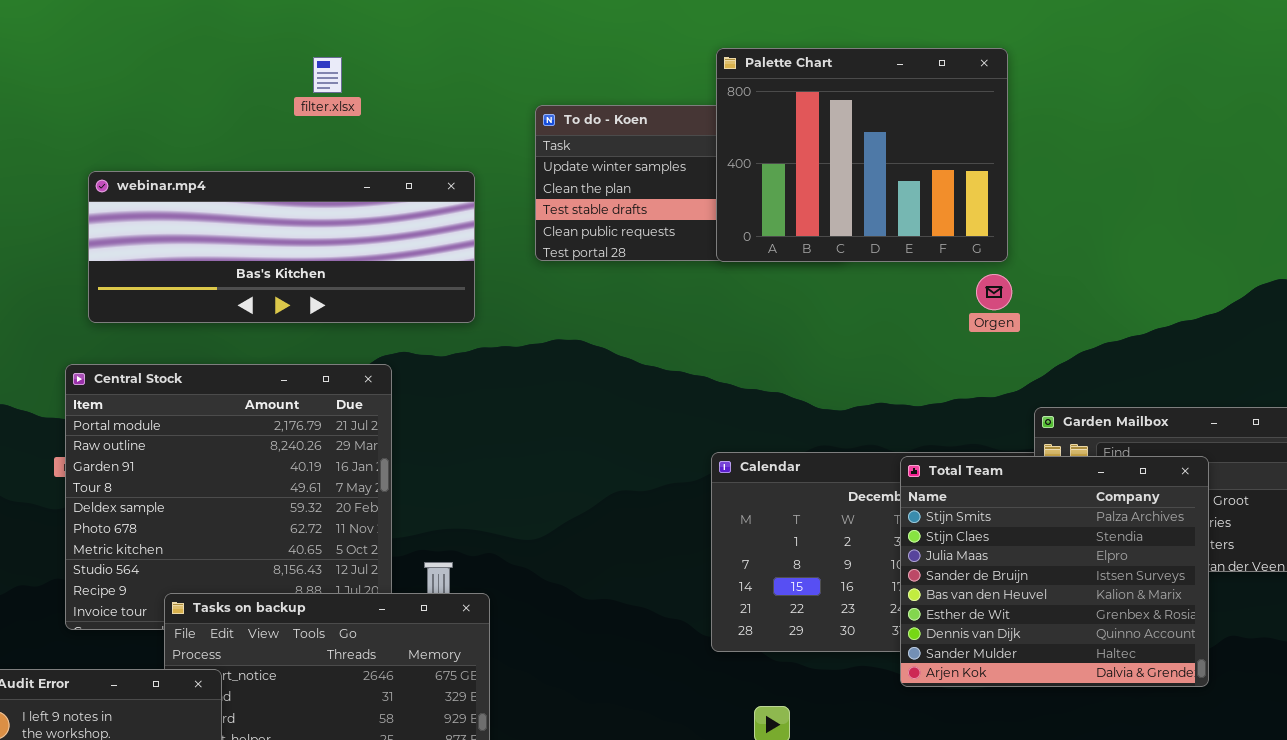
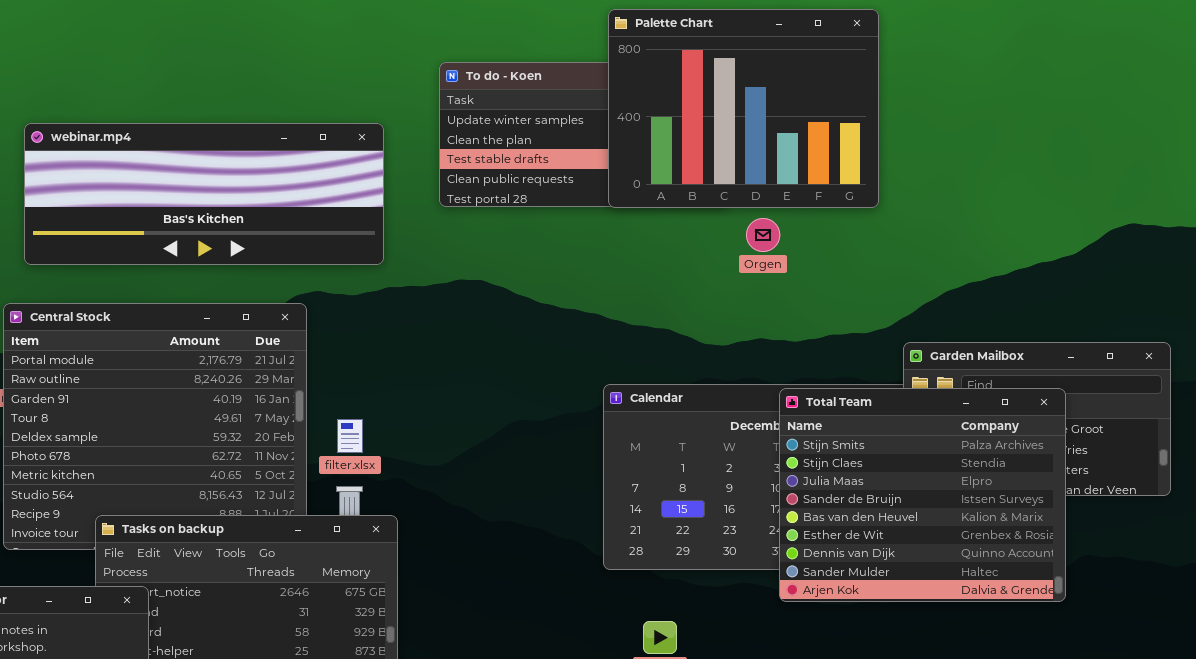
filter.xlsx: [313,57,342,93] -> [337,419,363,453], moved
Orgen: [976,274,1012,310] -> [746,218,780,252], moved

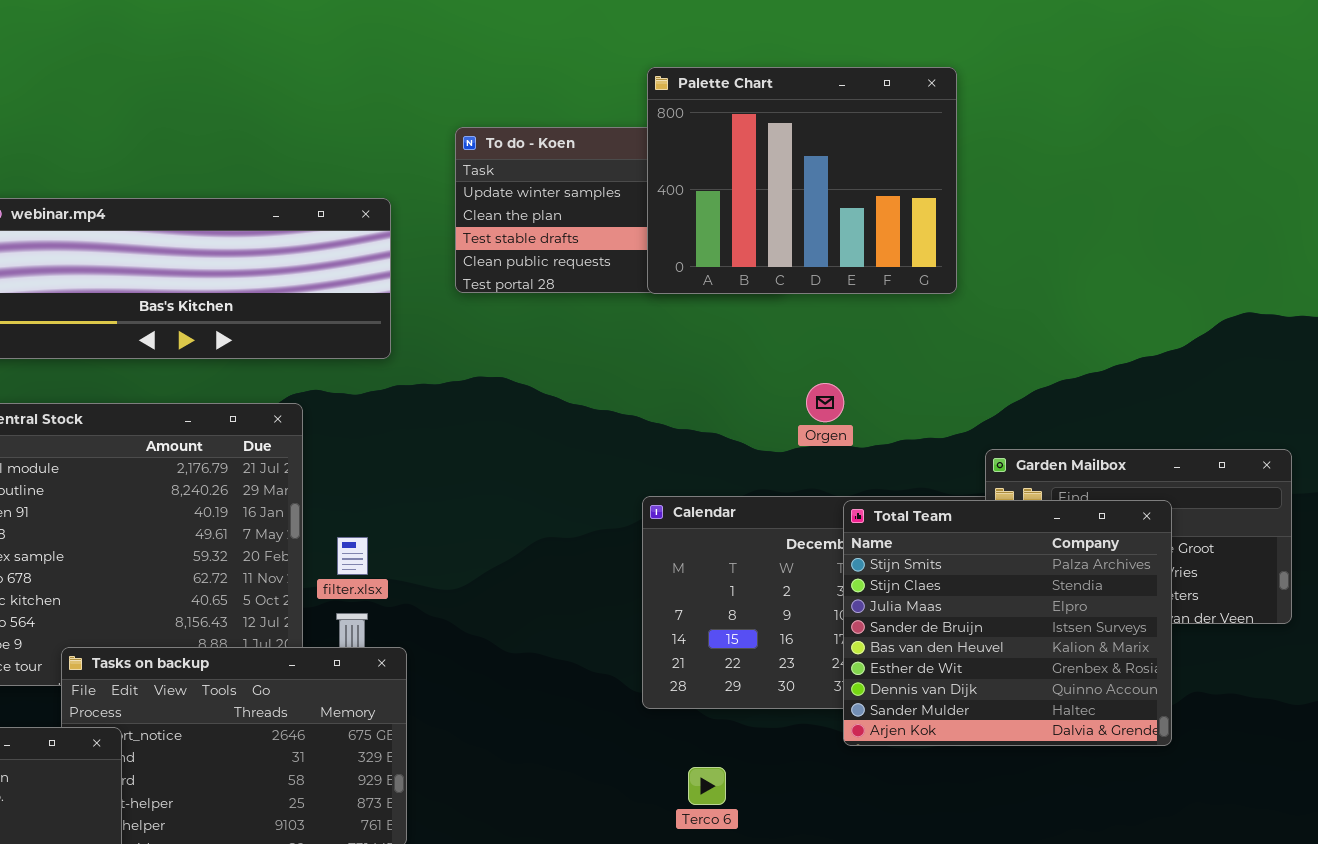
Orgen: [746,218,780,252] -> [806,383,844,422], moved

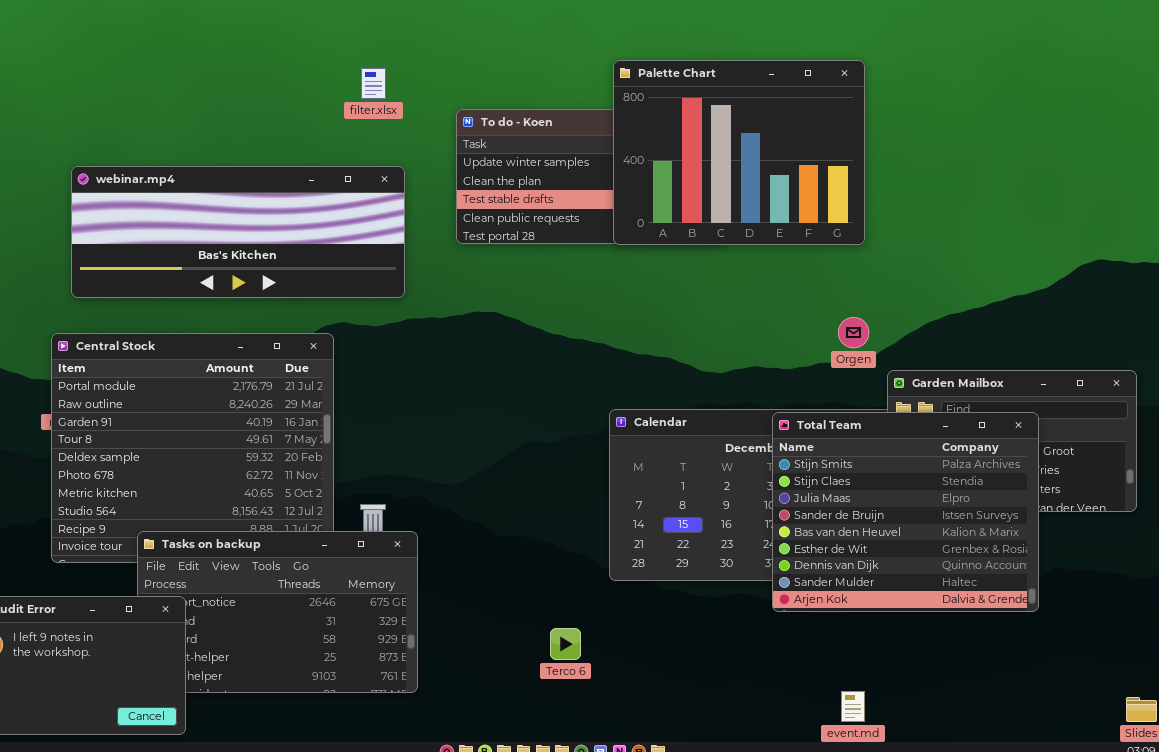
Orgen: [806,383,844,422] -> [838,317,869,348], moved
filter.xlsx: [337,537,368,575] -> [361,68,386,99], moved
Terco 6: [688,767,726,805] -> [550,628,581,660], moved

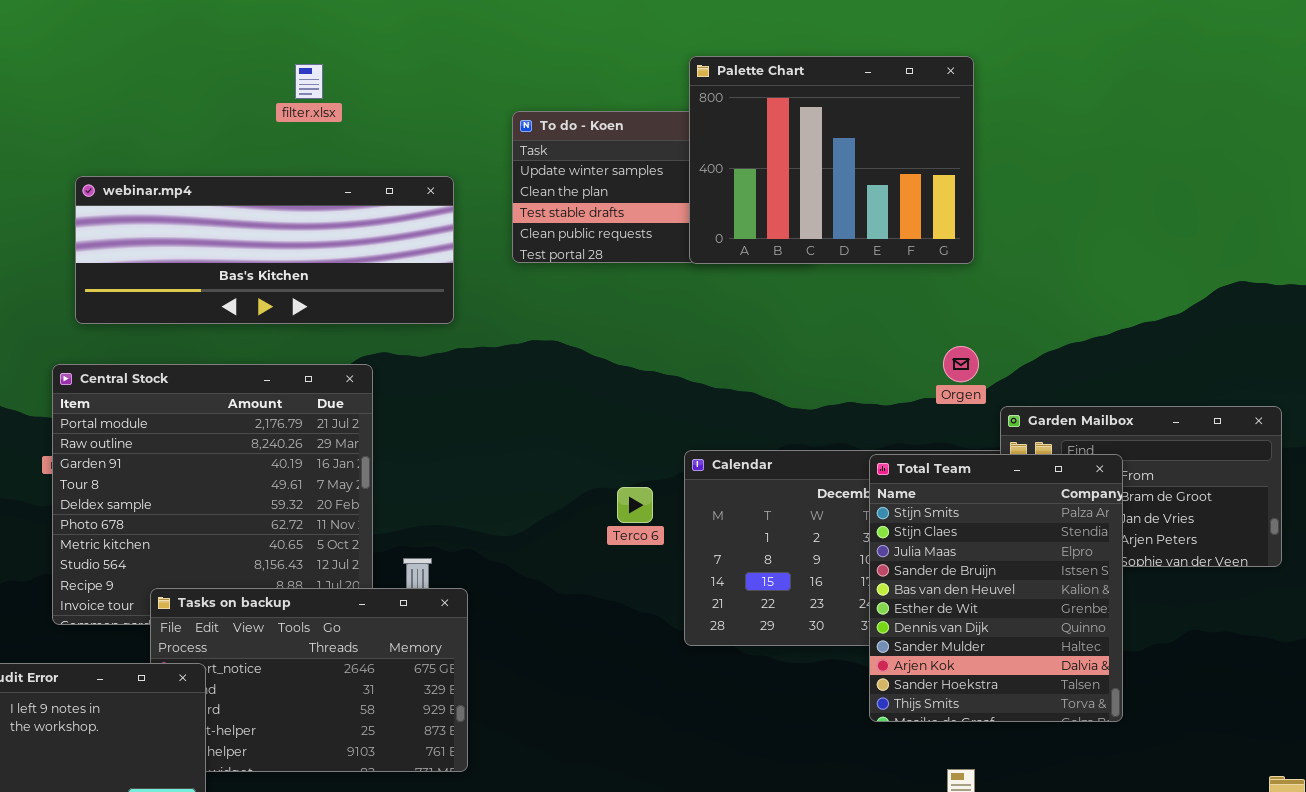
filter.xlsx: [361,68,386,99] -> [295,64,323,99], moved
Total Team: [772,412,1039,612] -> [869,454,1123,722], resized
Terco 6: [550,628,581,660] -> [617,487,653,523], moved

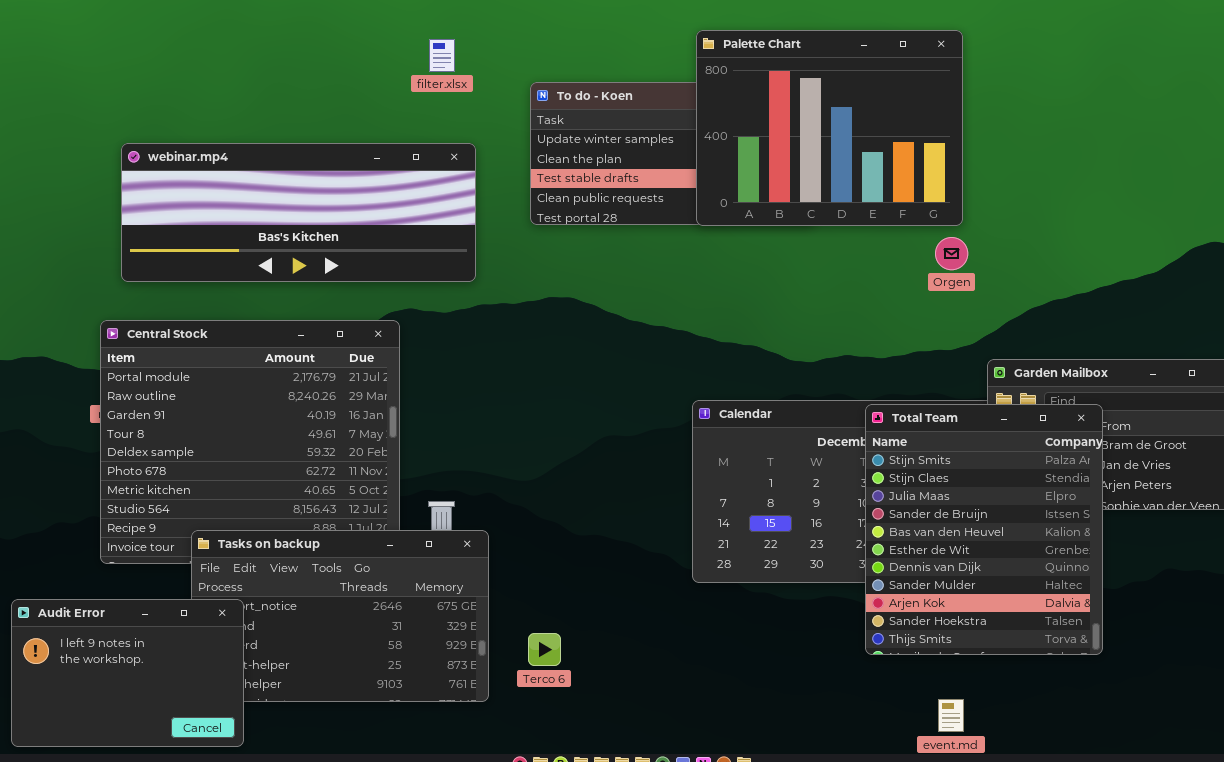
filter.xlsx: [295,64,323,99] -> [429,39,455,72], moved
Orgen: [943,346,979,382] -> [935,237,968,270], moved
Terco 6: [617,487,653,523] -> [528,633,561,666], moved

